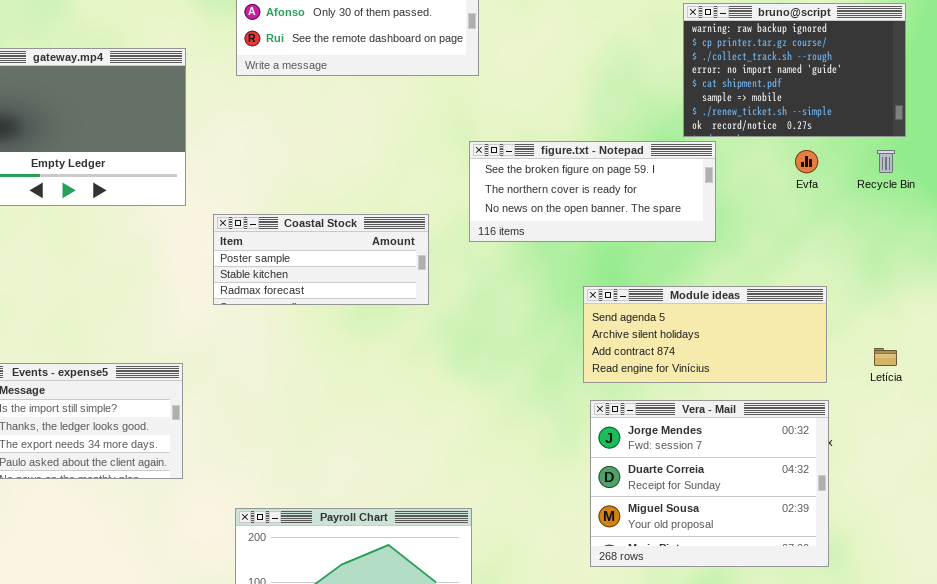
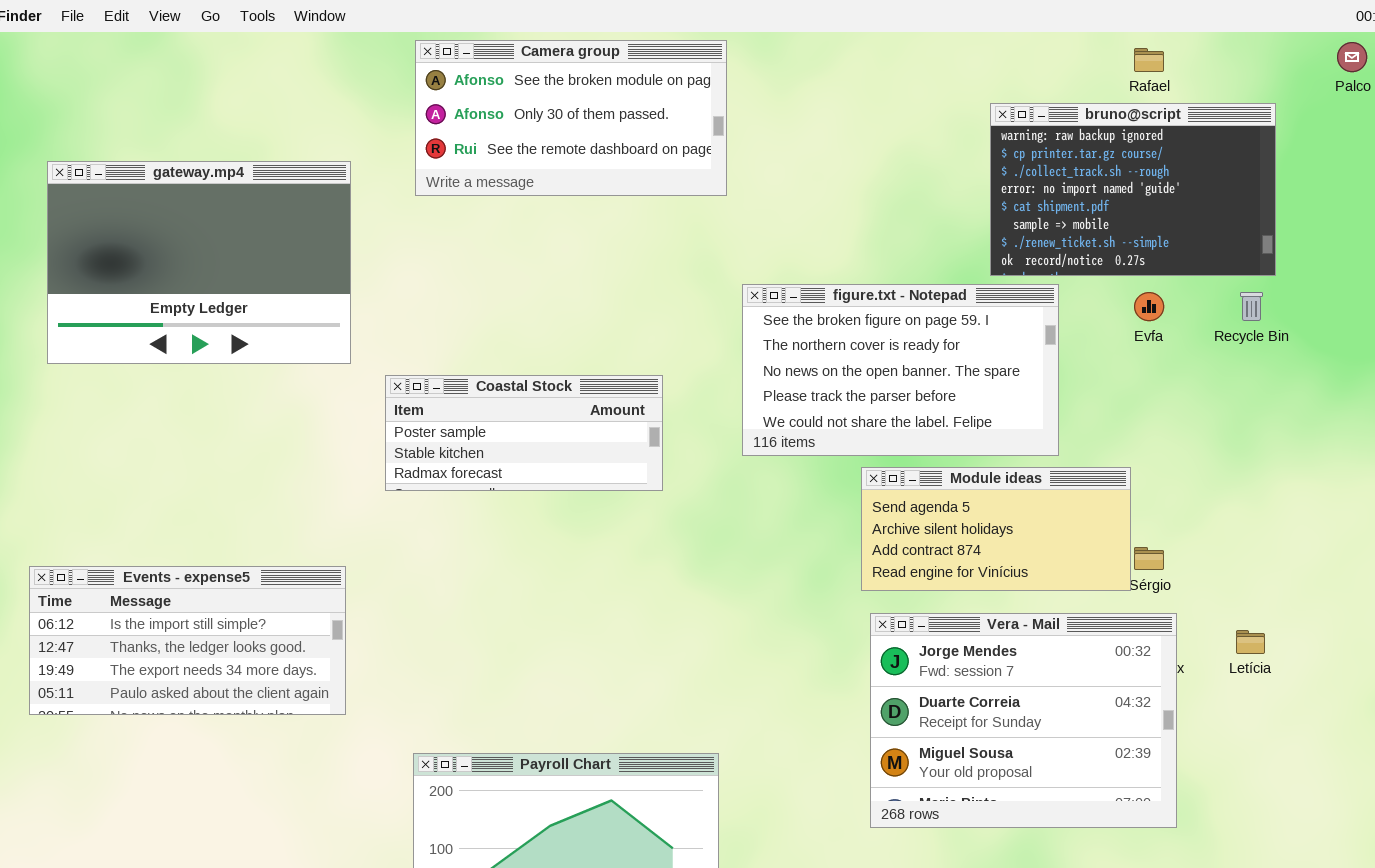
figure.txt - Notepad: [469,141,716,242] -> [742,284,1059,456], moved, resized
Module ideas: [583,286,827,383] -> [861,467,1131,591], resized
Letícia: [874,348,897,366] -> [1236,630,1265,654], moved

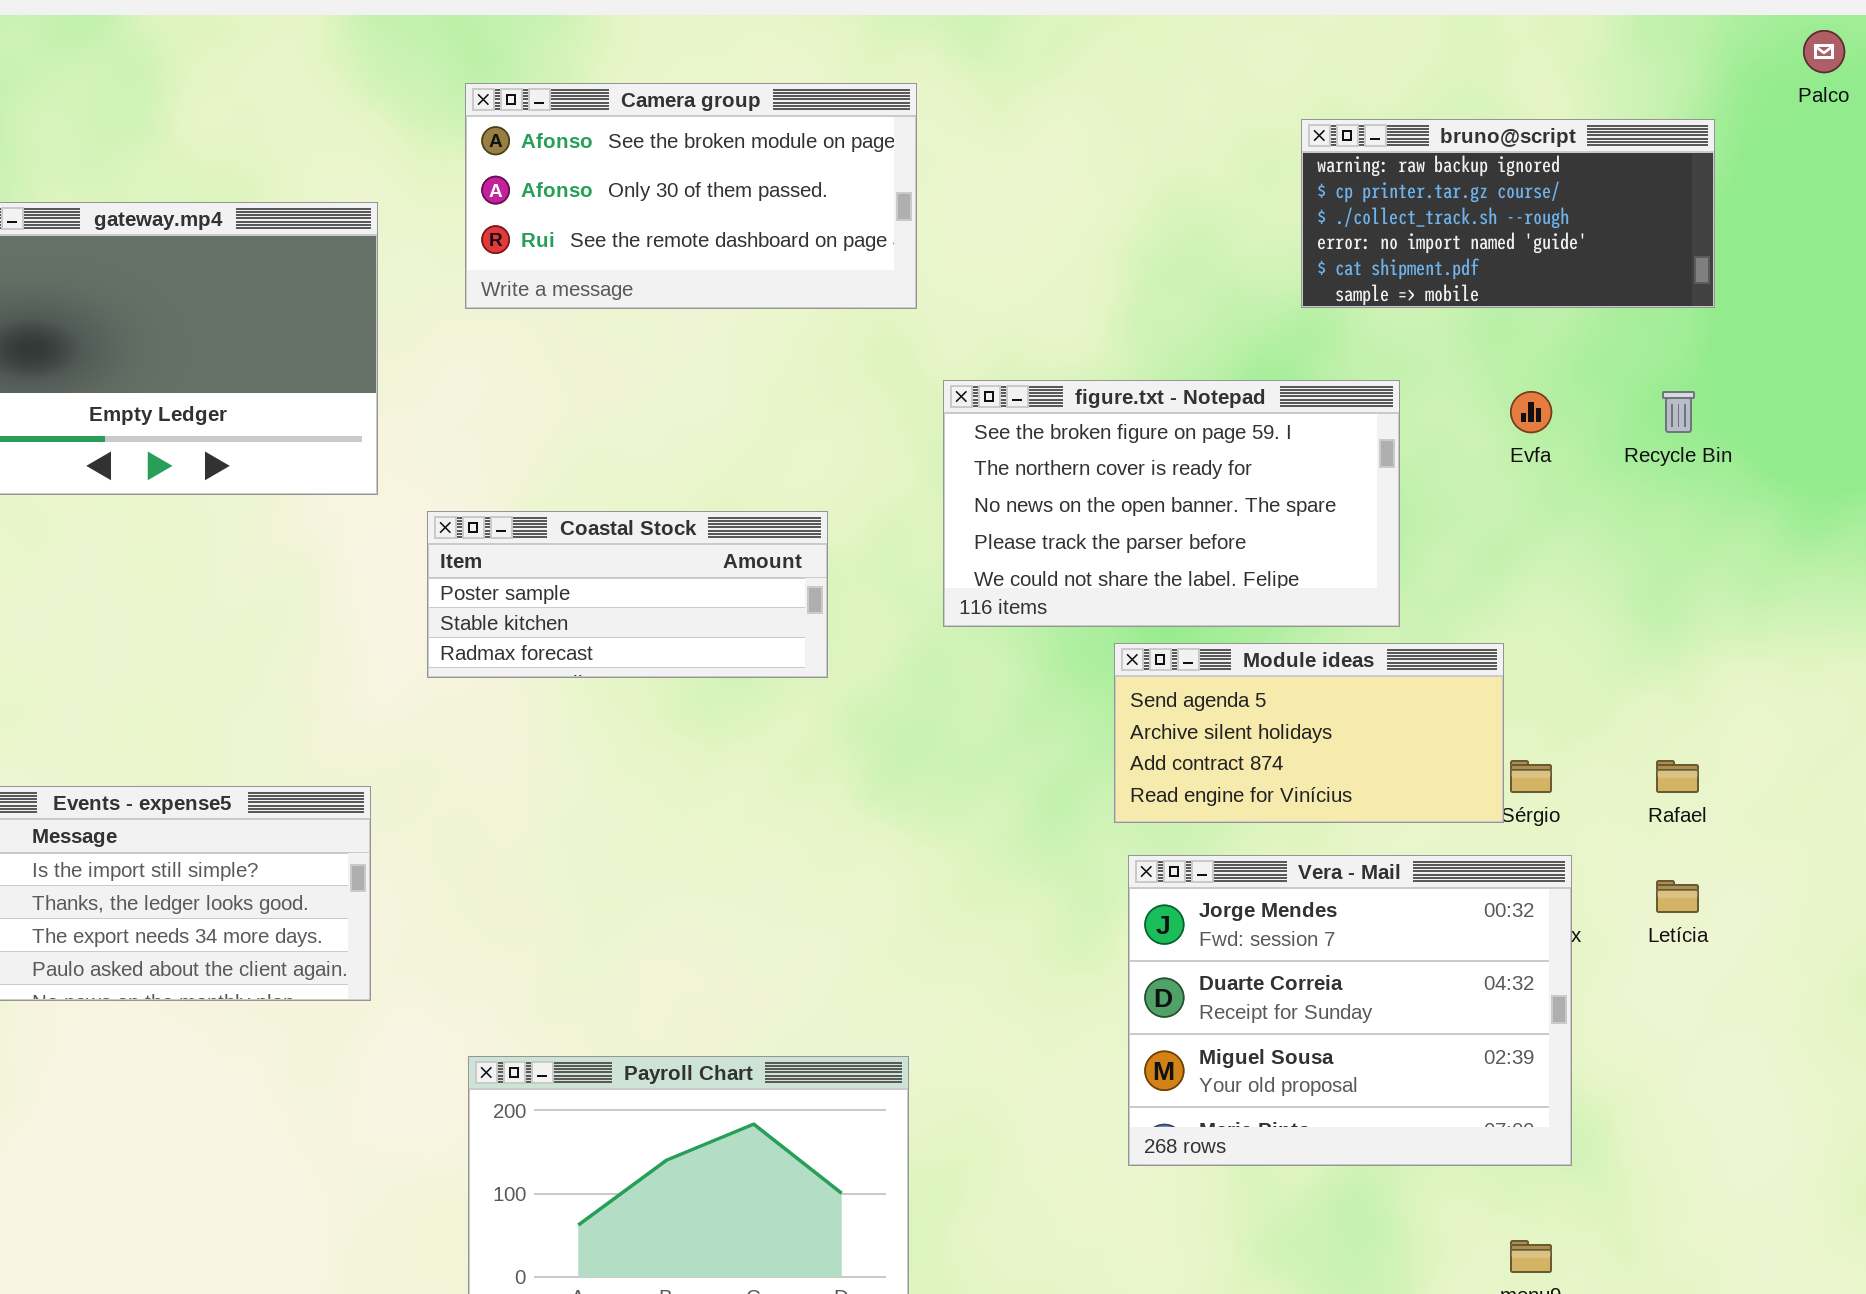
Camera group: [415,40,727,196] -> [465,83,917,309], moved
Rafael: [1134,48,1164,72] -> [1656,760,1699,793], moved
bruno@script: [990,103,1276,276] -> [1301,119,1715,308], resized

